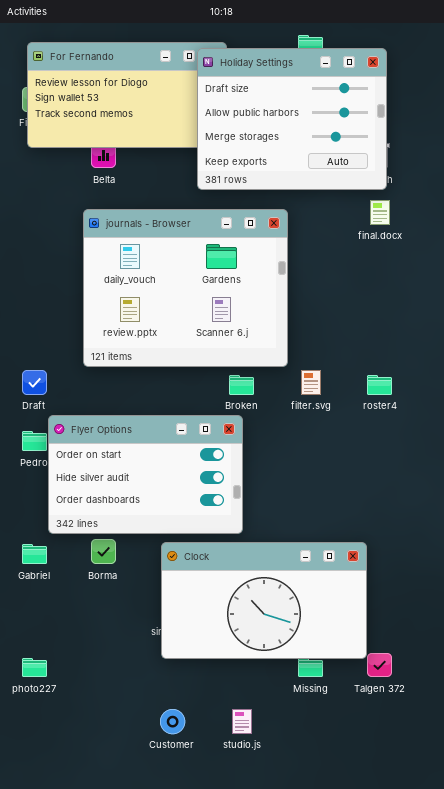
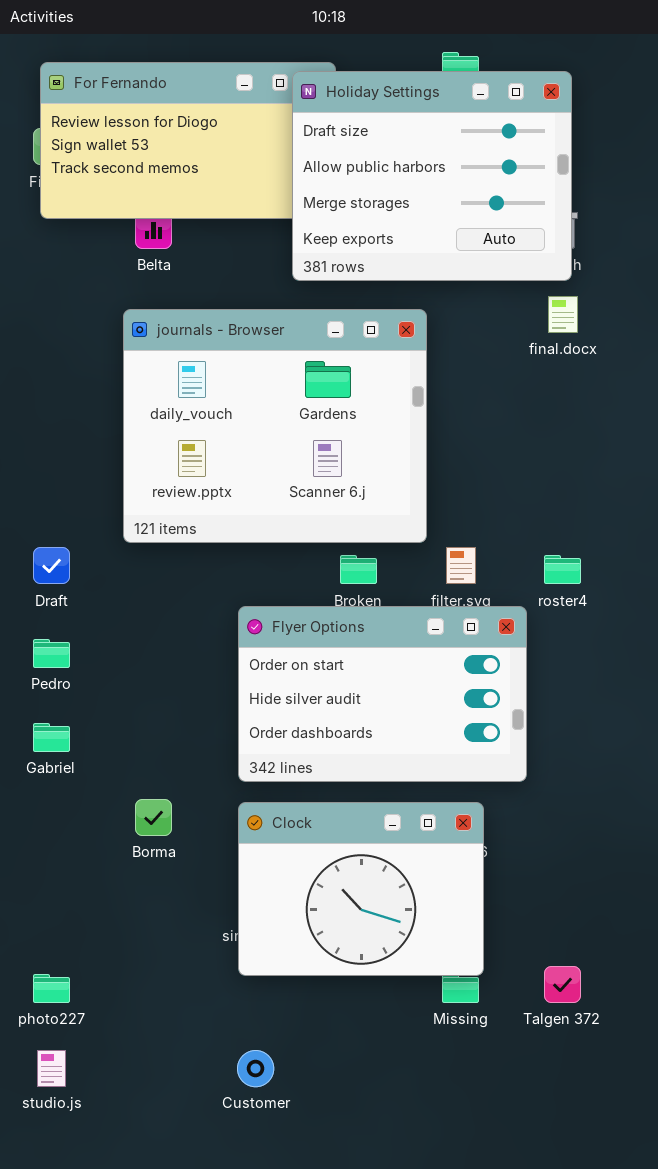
Flyer Options: [48,415,243,534] -> [238,606,527,782], moved
Clock: [161,542,367,659] -> [238,802,484,976], resized
Gabriel: [22,544,47,564] -> [33,723,70,752], moved
studio.js: [232,709,252,734] -> [37,1050,66,1087], moved

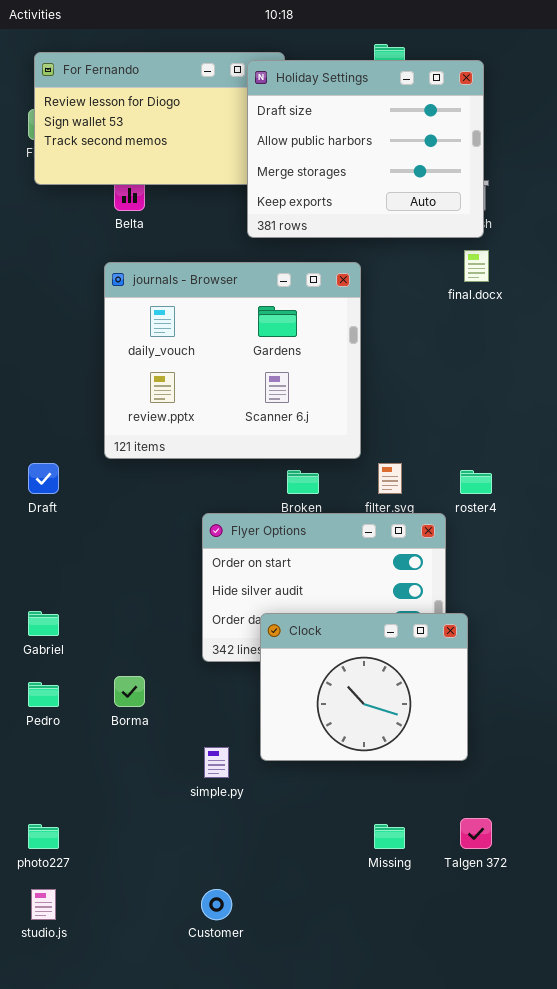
Pedro: [33,639,70,668] -> [28,682,59,707], moved
Clock: [238,802,484,976] -> [260,613,468,761], moved

